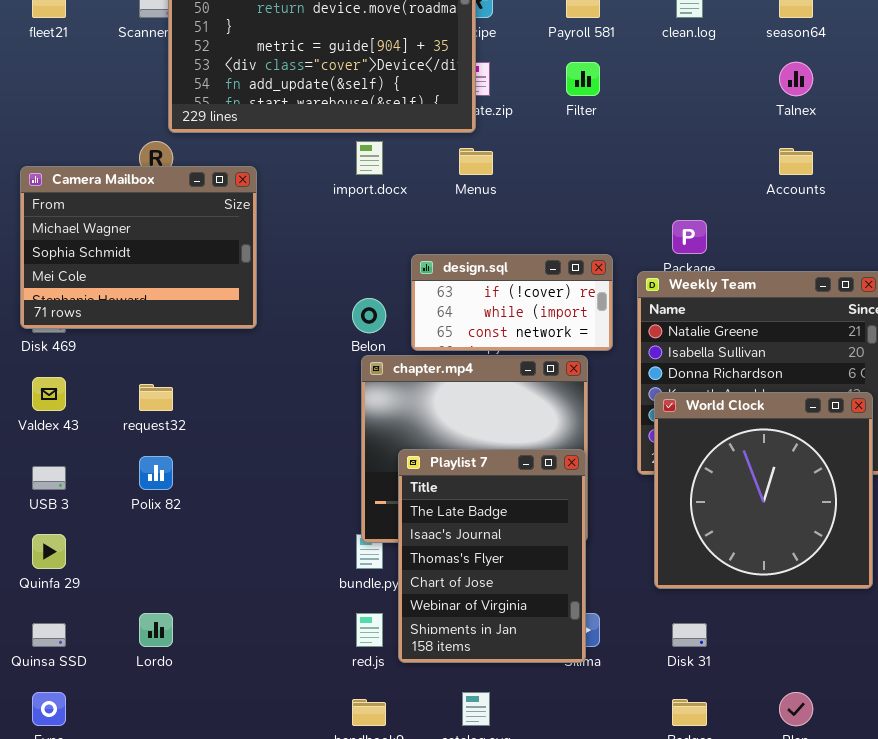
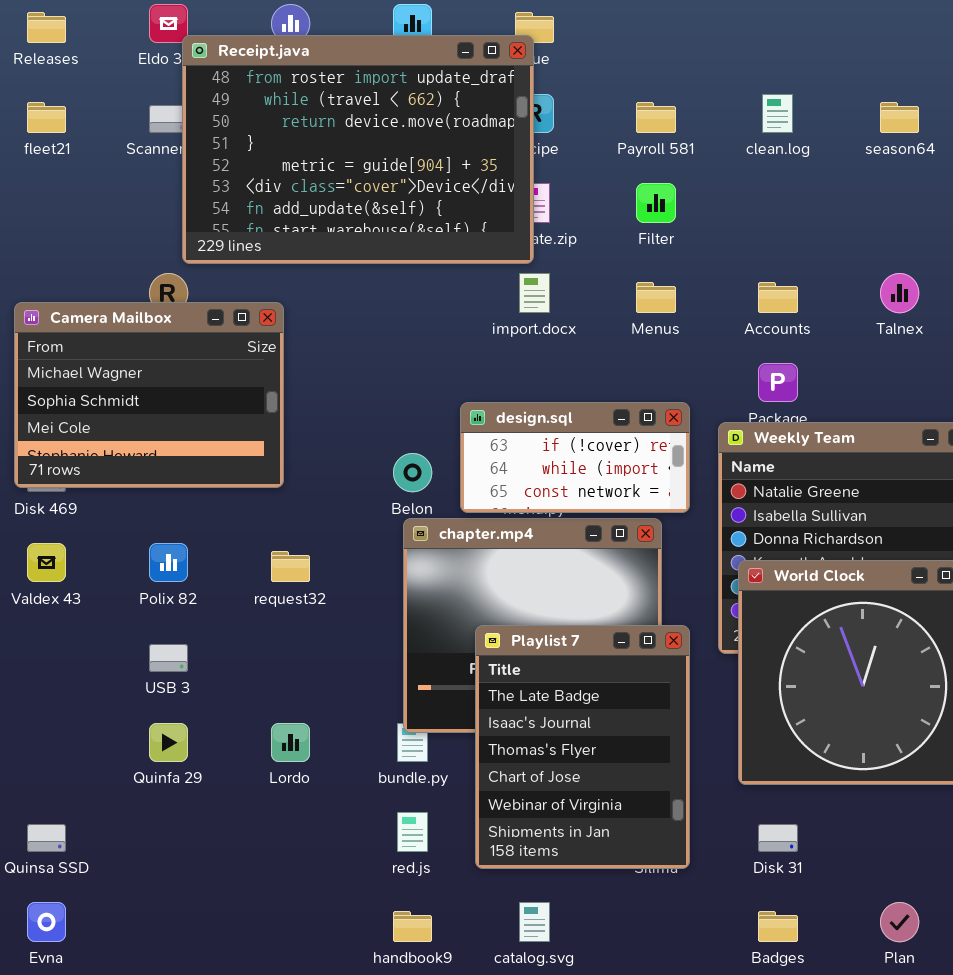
Talnex: [779,62,813,96] -> [880,273,919,313], moved
import.docx: [356,141,383,175] -> [519,273,550,313], moved
Menus: [459,148,493,175] -> [636,282,676,313], moved
Accounts: [779,148,813,175] -> [758,282,798,313], moved
request32: [139,384,173,411] -> [271,551,310,582], moved
Playlist 7: [398,449,586,663] -> [475,625,690,869], moved
Polix 82: [139,456,173,490] -> [149,543,188,582], moved
USB 3: [32,466,66,490] -> [149,644,188,672], moved
Quinfa 29: [32,534,66,569] -> [149,723,188,762], moved
Lordo: [139,613,173,647] -> [271,723,310,762], moved

